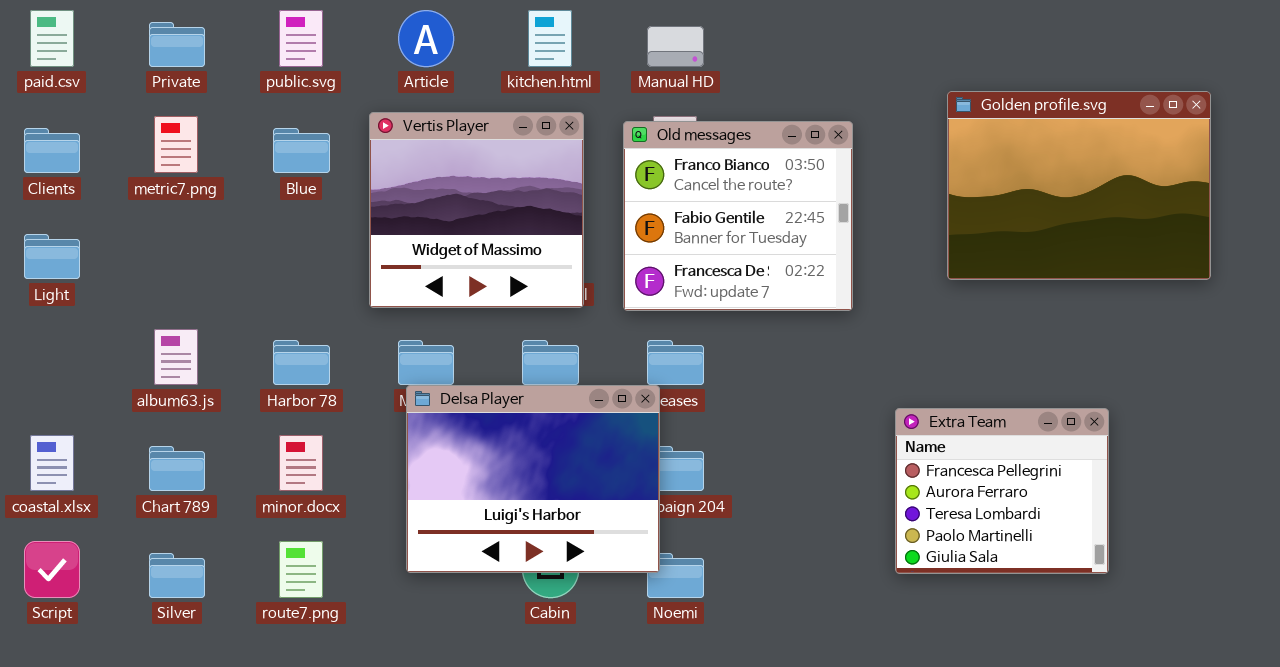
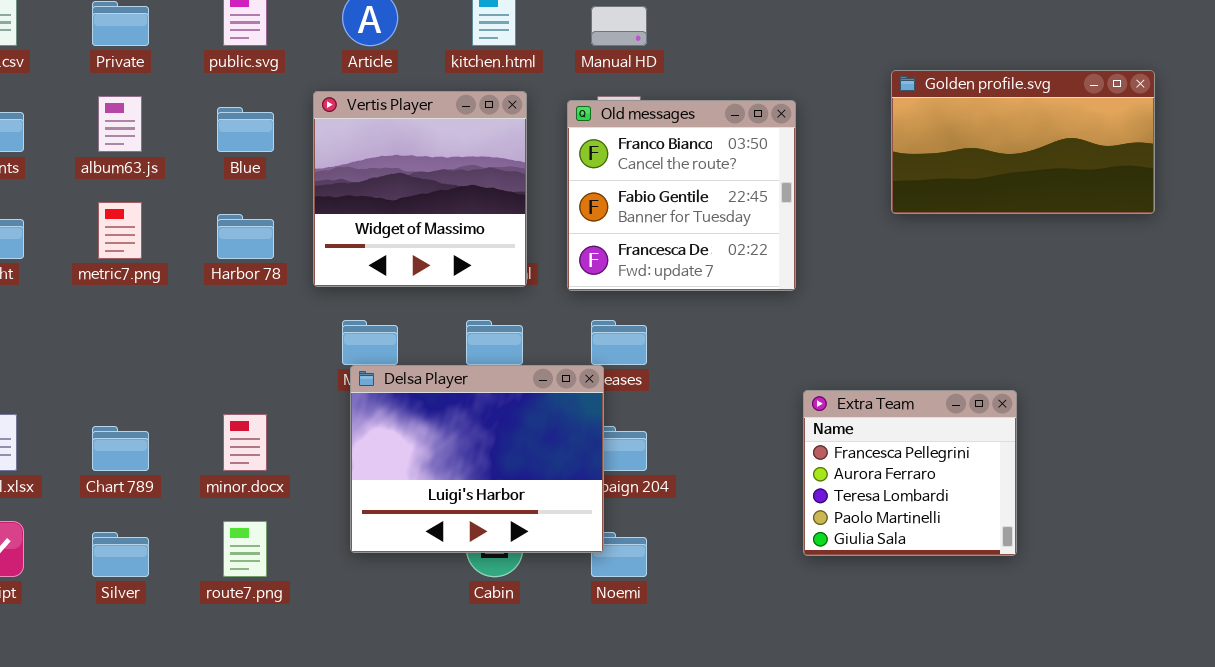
Golden profile.svg: [947,91,1211,280] -> [891,70,1155,214], resized
metric7.png: [154,116,198,173] -> [98,202,142,259], moved
album63.js: [154,329,198,385] -> [98,96,142,152], moved
Harbor 78: [273,340,330,385] -> [217,214,274,259], moved
Extra Team: [895,408,1109,574] -> [803,390,1017,556], moved

